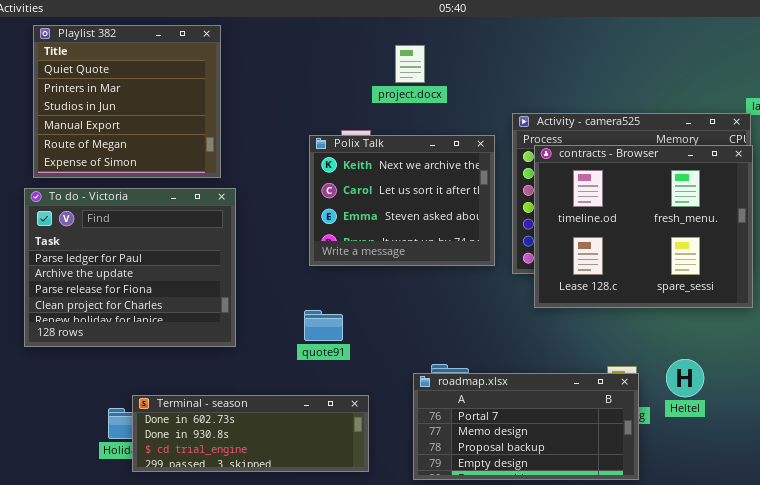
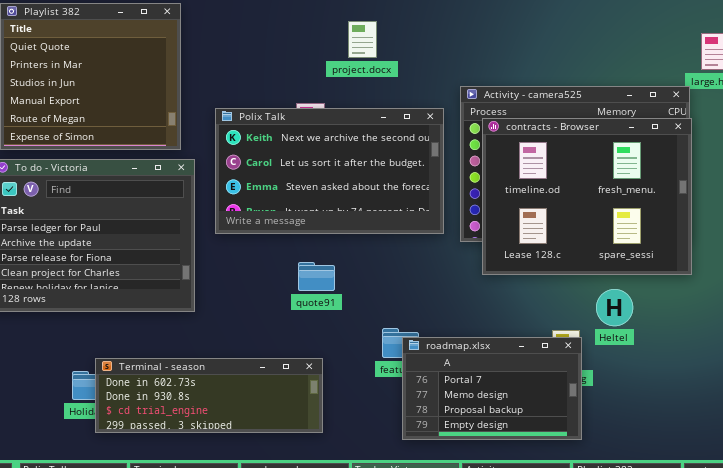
Polix Talk: [309,135,495,266] -> [215,108,444,234], resized
quote91: [304,310,343,341] -> [298,262,335,291], moved
Heltel: [666,359,704,397] -> [596,289,633,326], moved
roadmap.xlsx: [413,373,639,480] -> [402,337,582,440], resized

